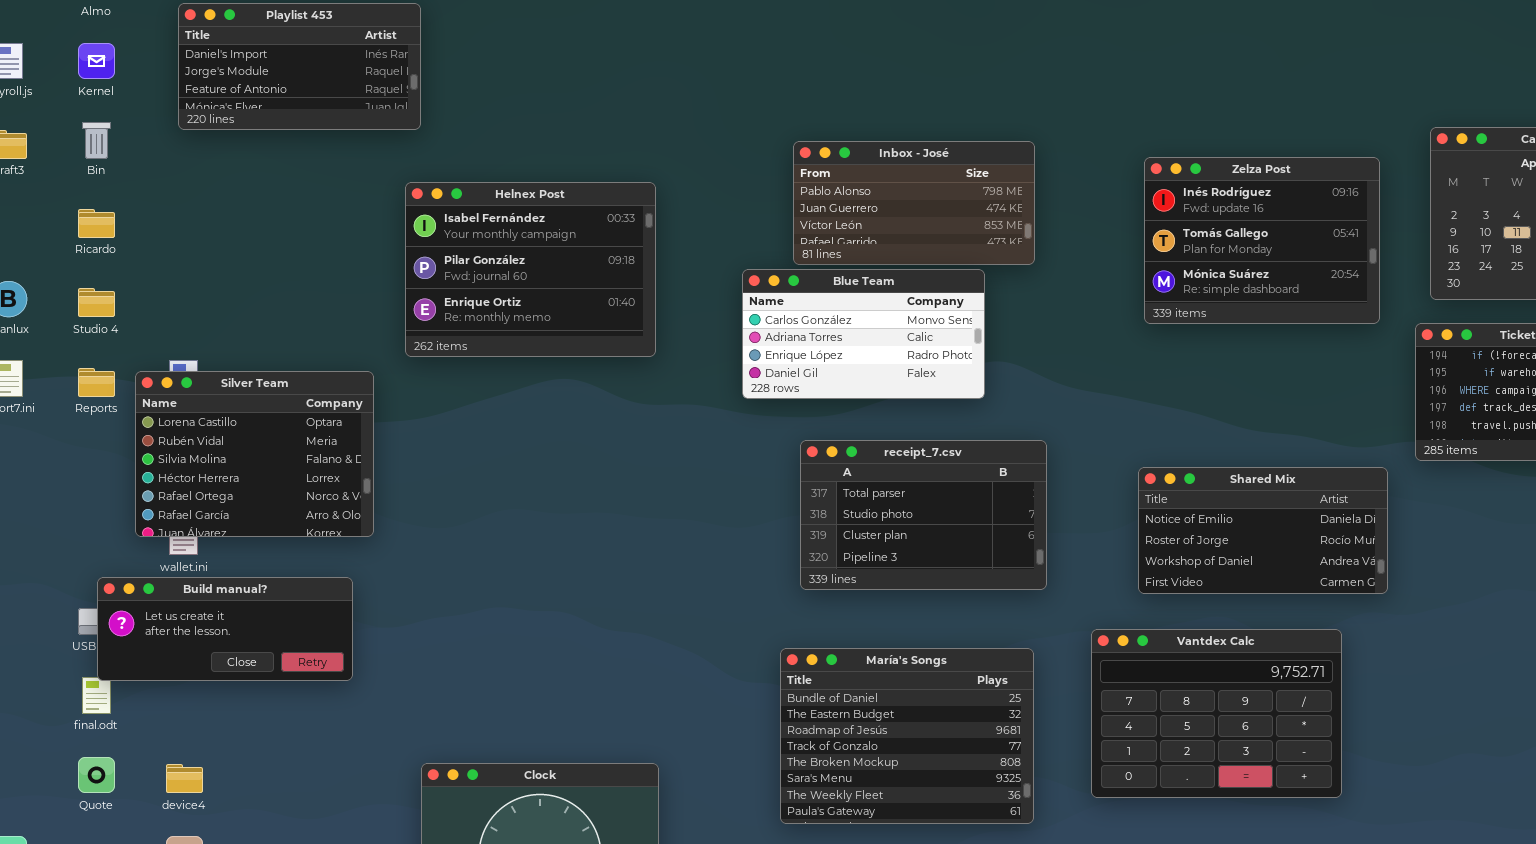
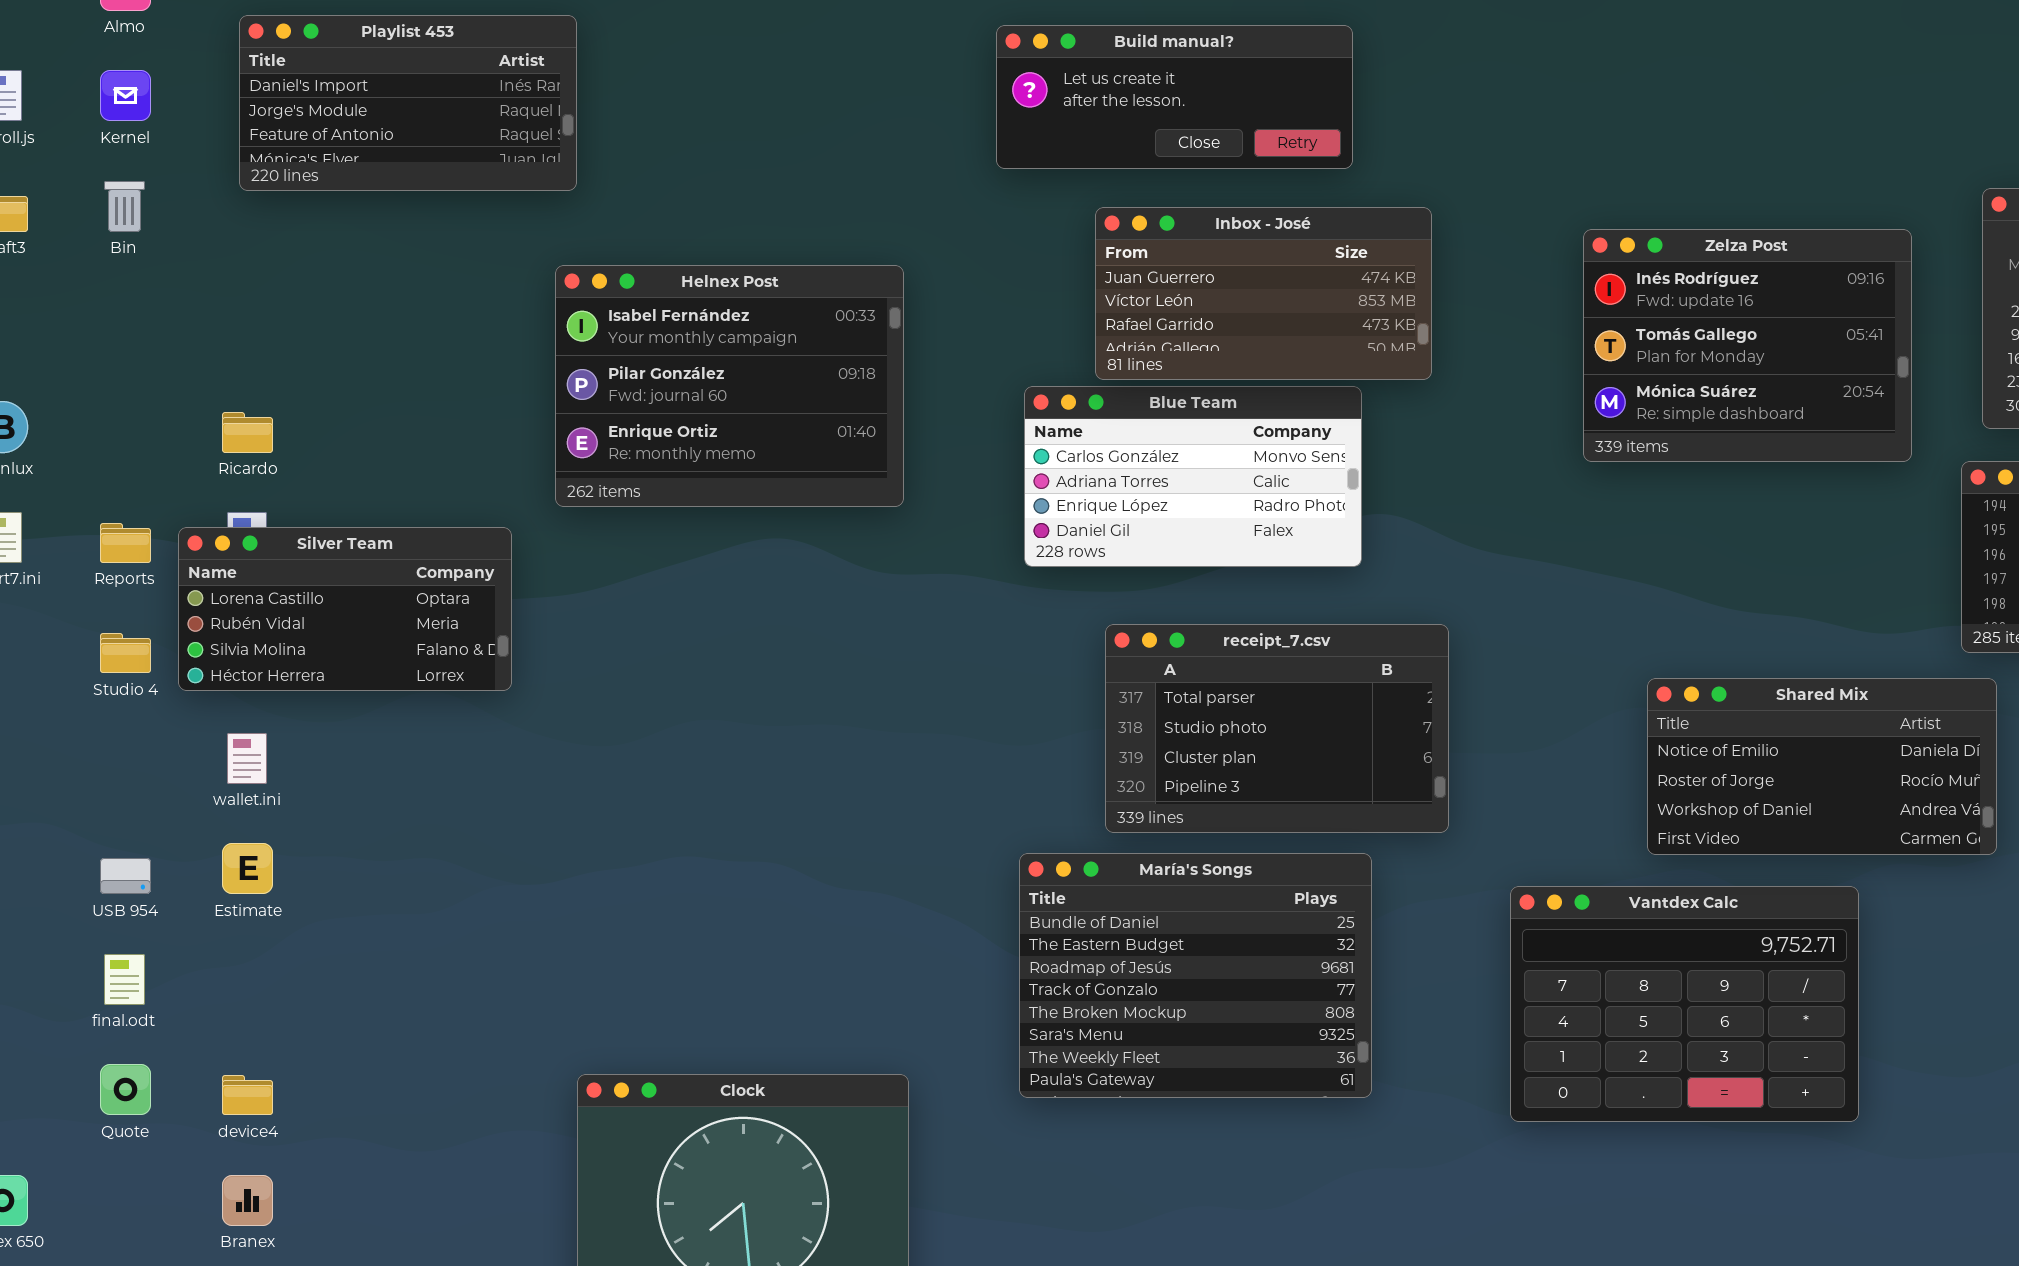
Inbox - José: [793,141,1035,265] -> [1095,207,1432,380], scrolled down 1 row
Ricardo: [78,209,115,238] -> [222,412,273,453], moved
Studio 4: [78,288,115,317] -> [100,633,151,673], moved
Silver Team: [135,371,374,537] -> [178,527,512,691], resized
Shared Mix: [1138,467,1388,594] -> [1647,678,1997,855], moved
Build manual?: [97,577,353,681] -> [996,25,1353,169], moved
María's Songs: [780,648,1034,824] -> [1019,853,1372,1098], moved

